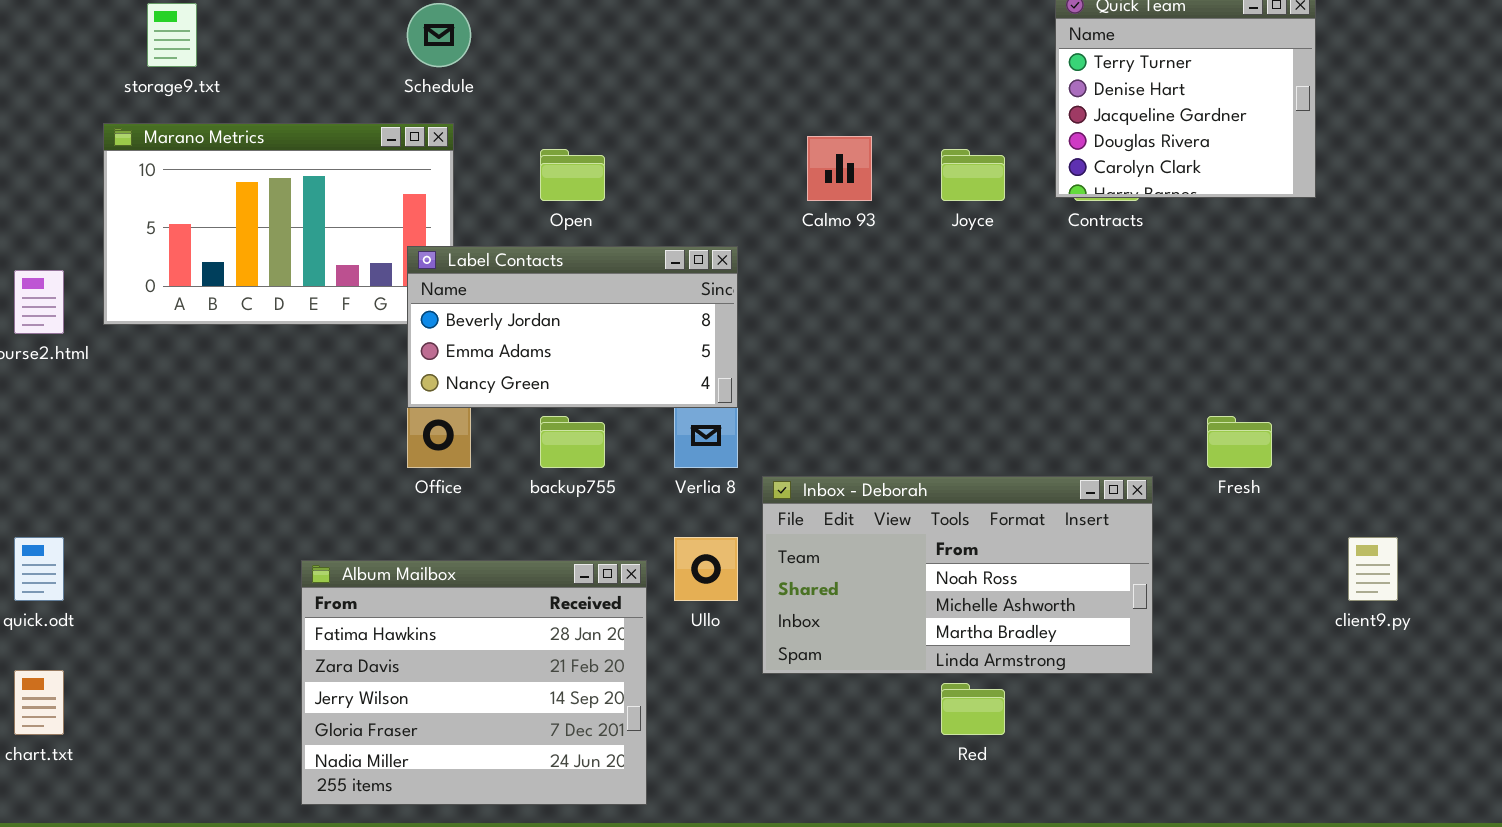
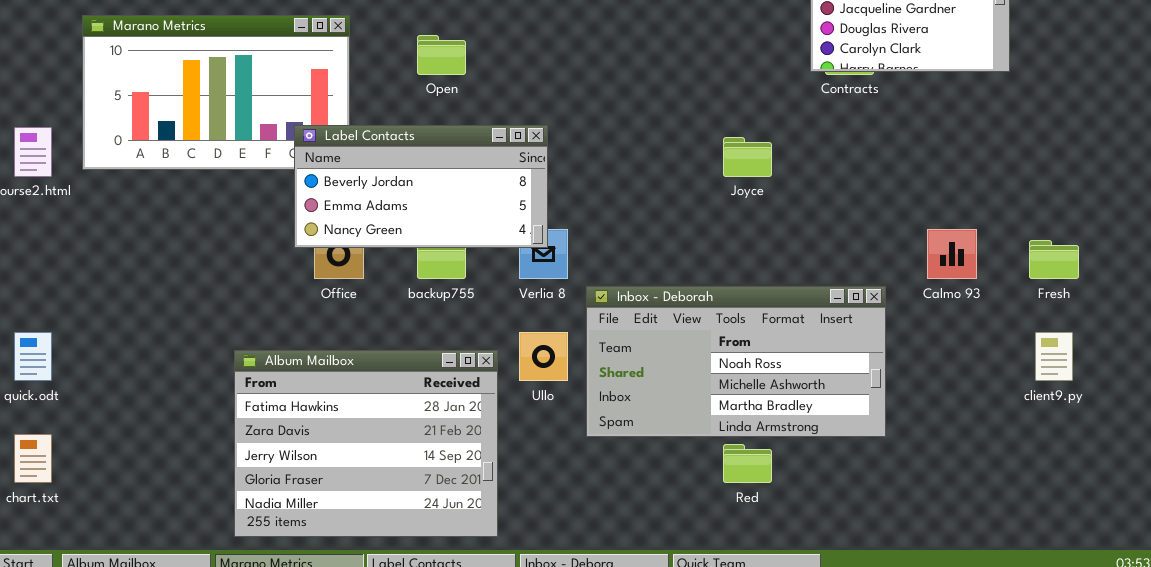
Calmo 93: [807,136,872,201] -> [927,229,977,279], moved
Joyce: [941,149,1005,201] -> [723,137,772,177], moved
Label Contacts: [407,246,738,408] -> [294,125,548,248], moved
Fresh: [1207,416,1272,468] -> [1029,240,1079,279], moved

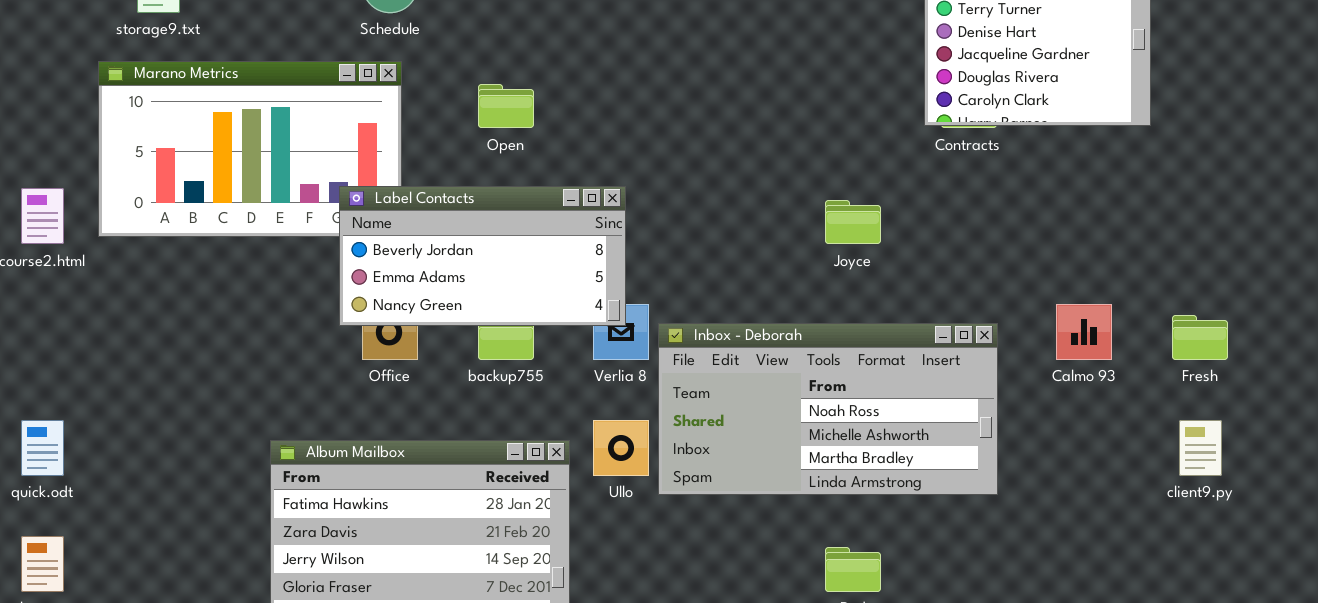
Inbox - Deborah: [586,286,886,437] -> [658,323,998,495], moved

